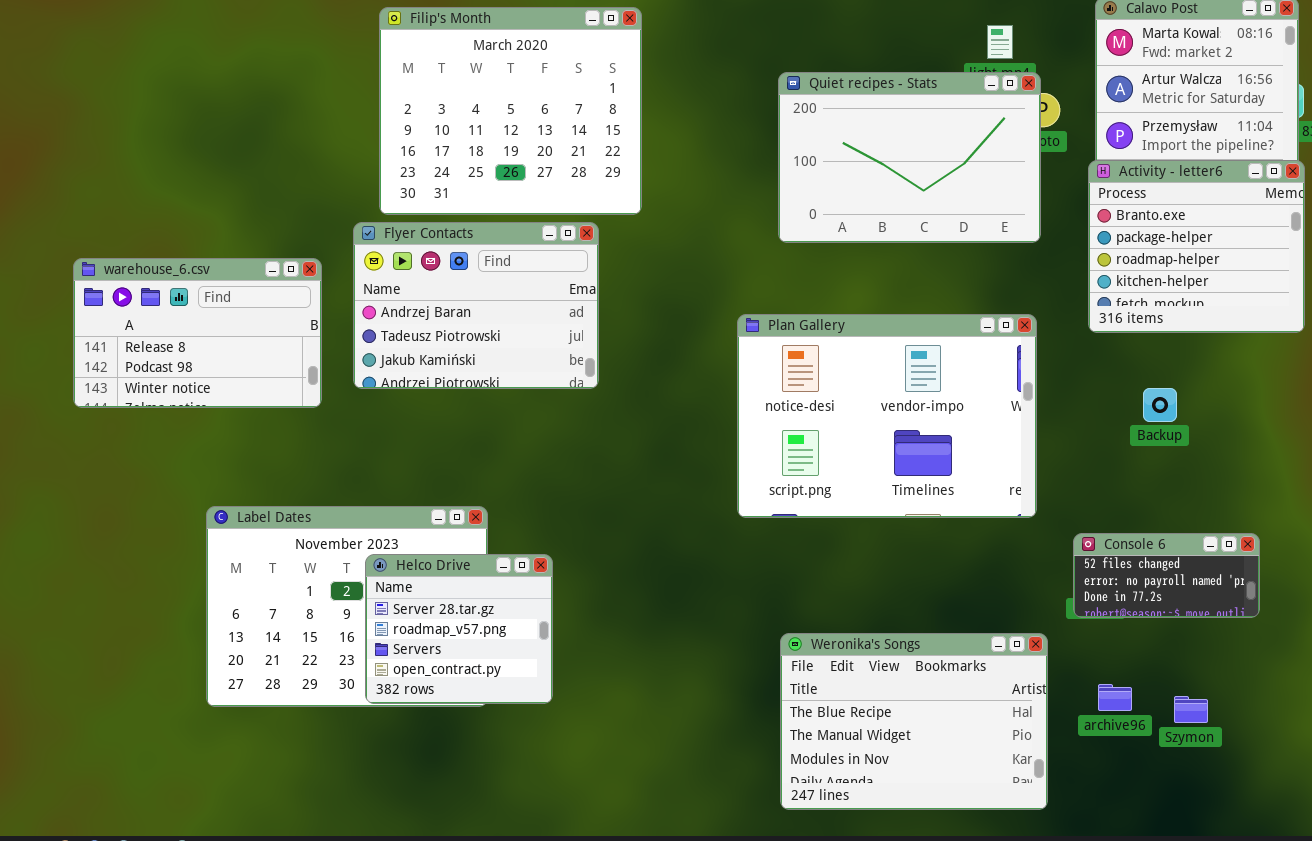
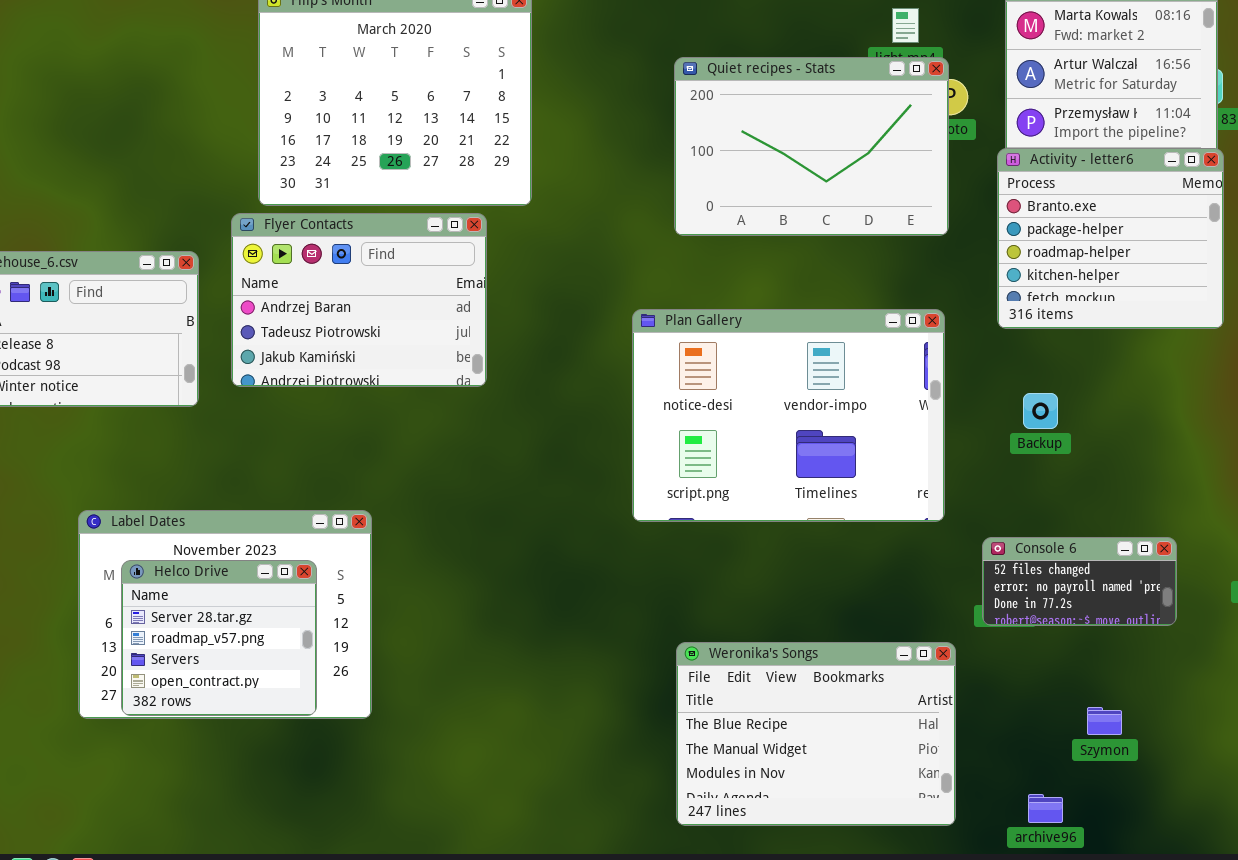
Backup: [1143,388,1177,422] -> [1023,393,1058,429], moved
Helco Drive: [365,554,553,704] -> [121,560,317,716], moved
archive96: [1098,684,1132,711] -> [1028,794,1063,823], moved

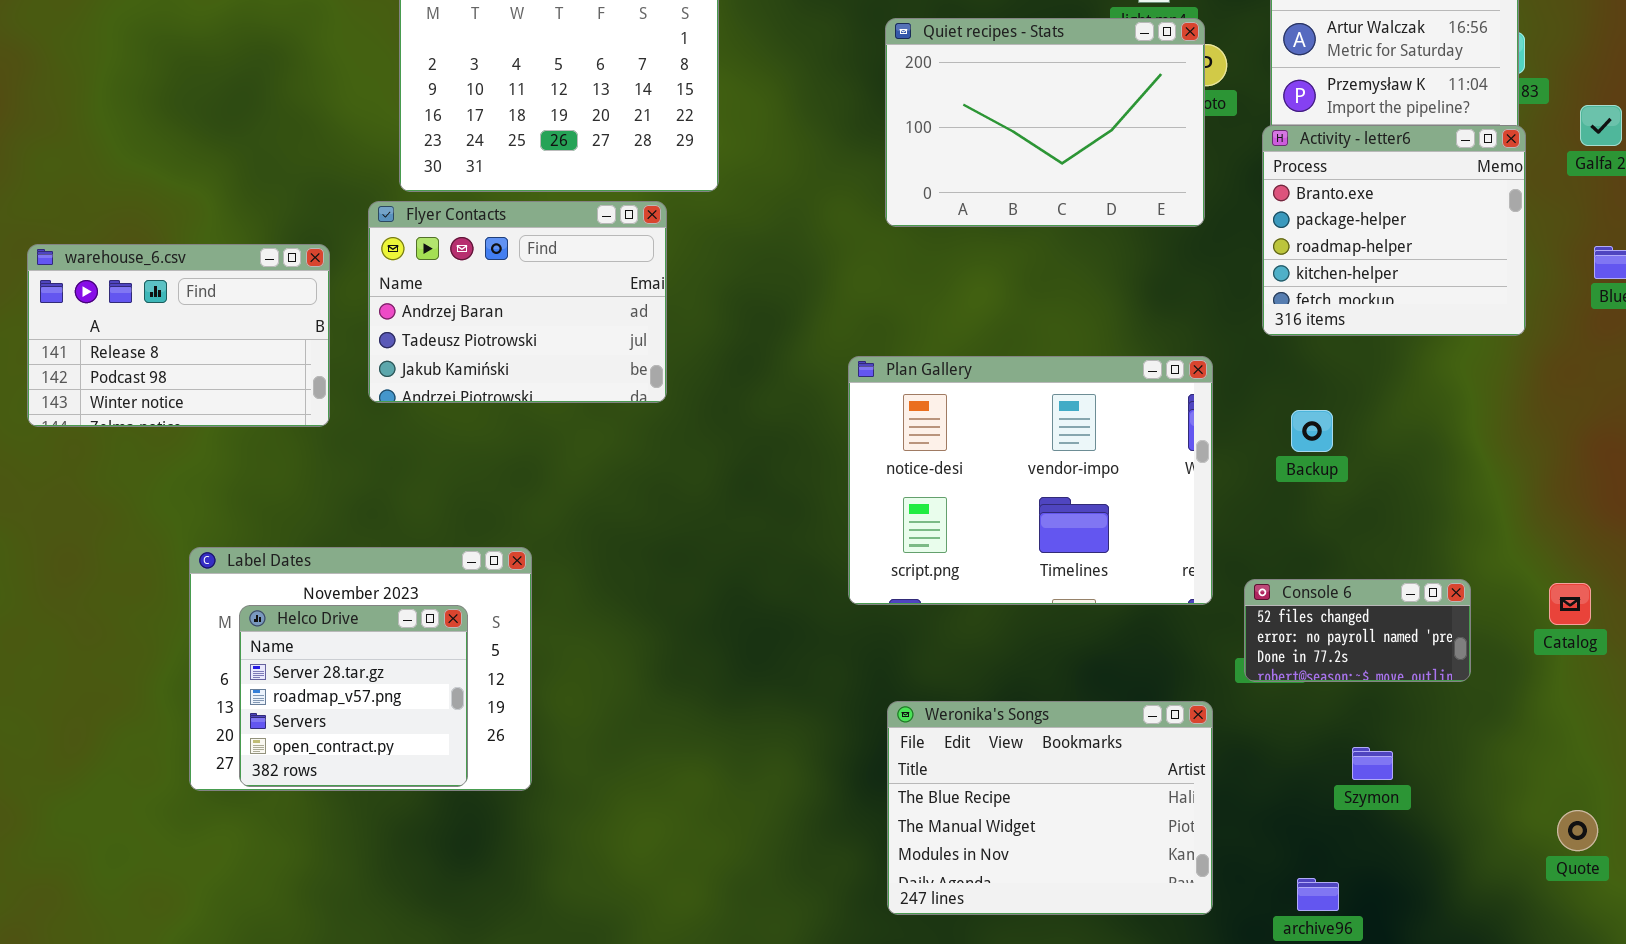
Plan Gallery: [632,309,945,522] -> [848,356,1213,605], moved
Szymon: [1087,707,1122,735] -> [1352,747,1393,780], moved

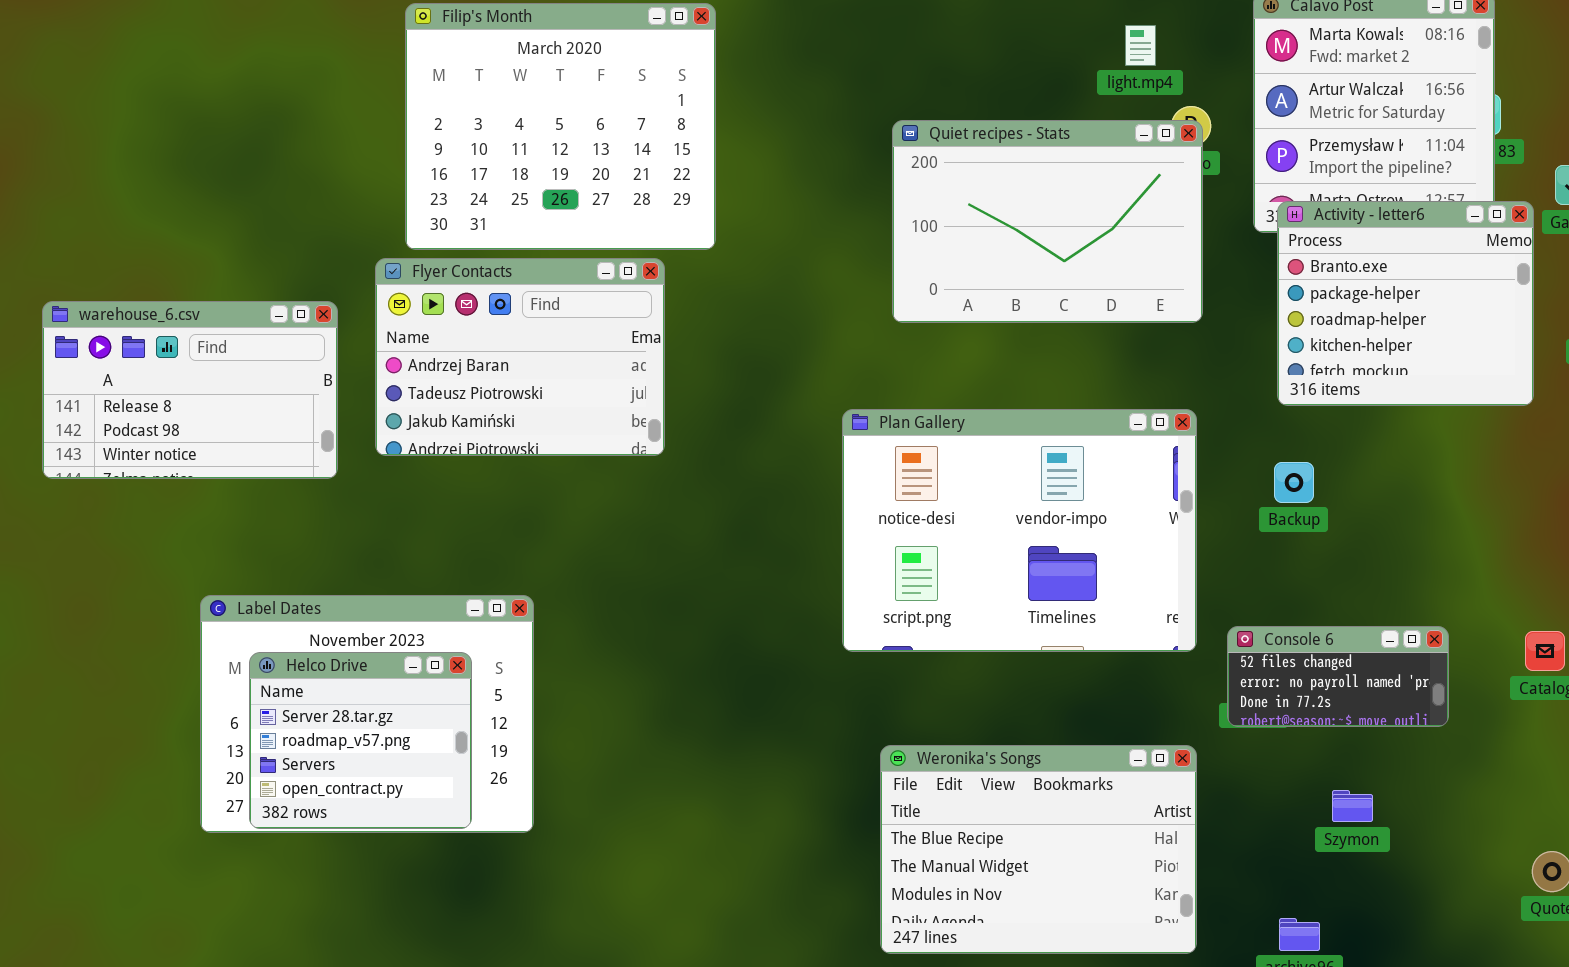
Quiet recipes - Stats: [885,18,1205,227] -> [892,120,1203,323], moved
Activity - letter6: [1262,125,1526,336] -> [1277,201,1534,406], moved

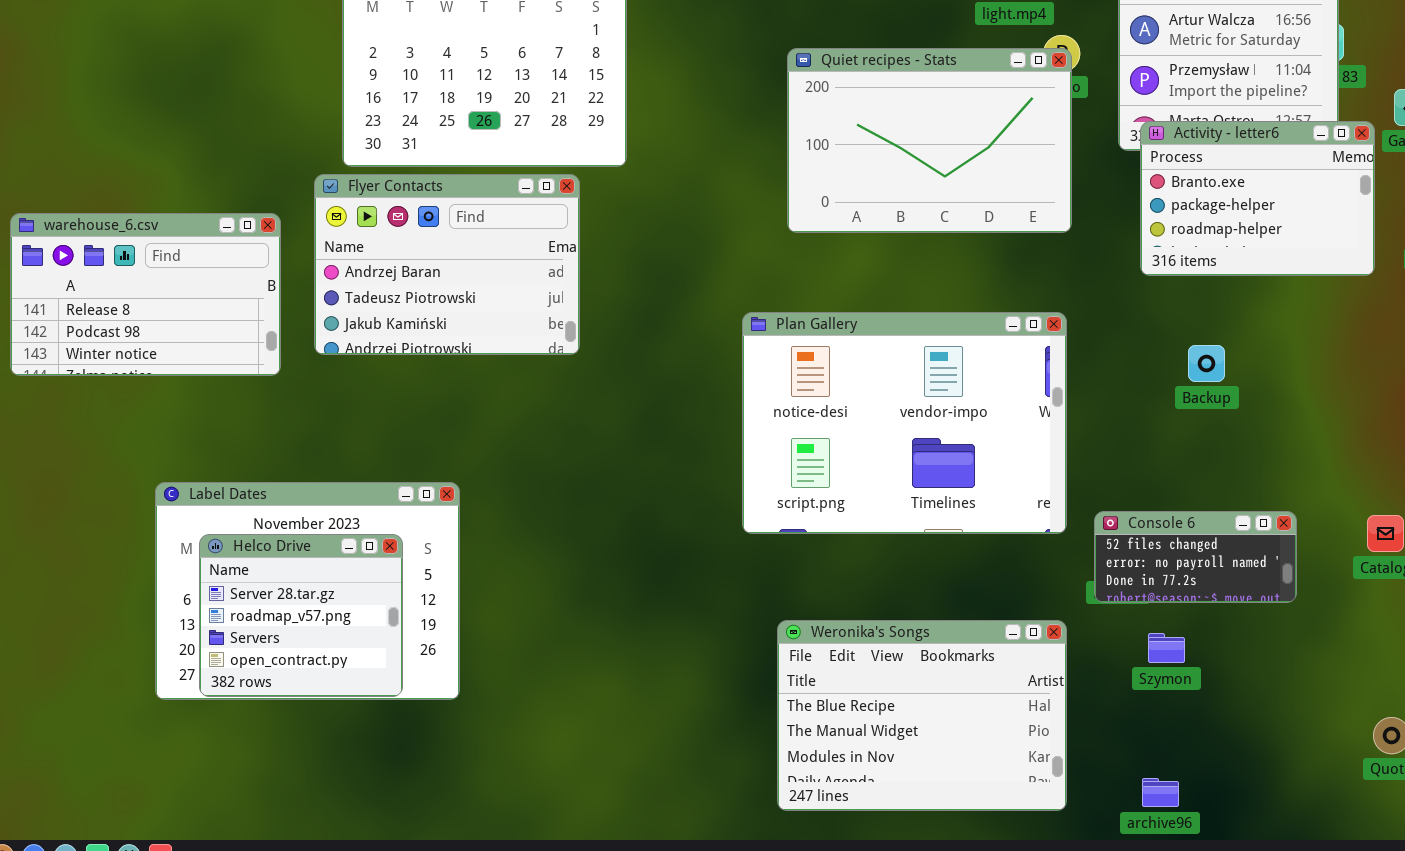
Activity - letter6: [1277,201,1534,406] -> [1140,121,1375,276], resized
Backup: [1274,462,1314,503] -> [1188,345,1225,382], moved
Szymon: [1332,790,1373,822] -> [1148,633,1185,663], moved

